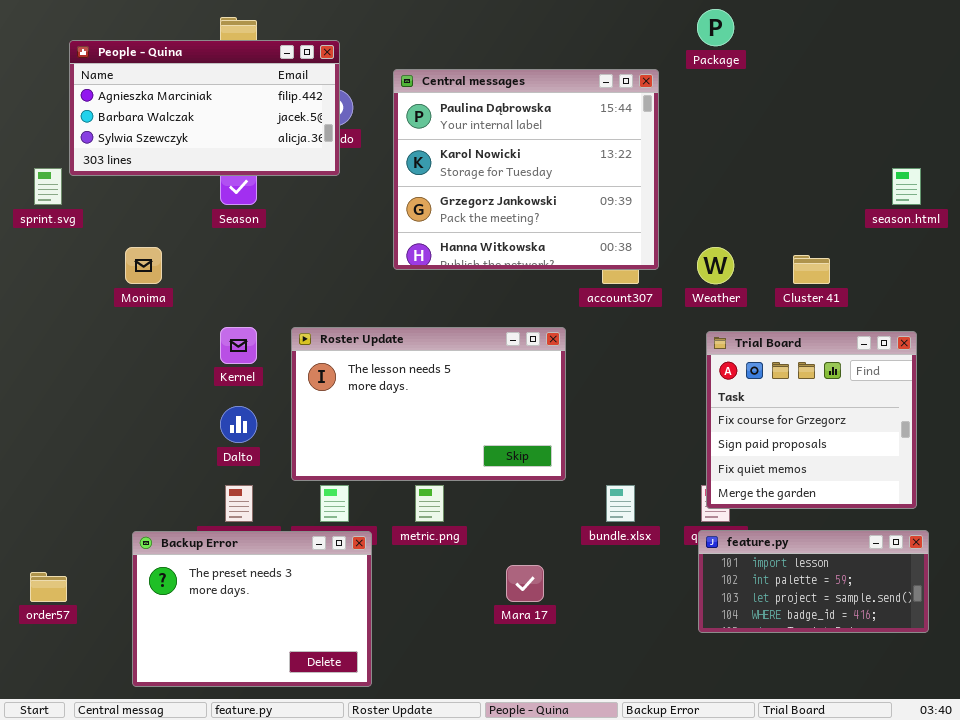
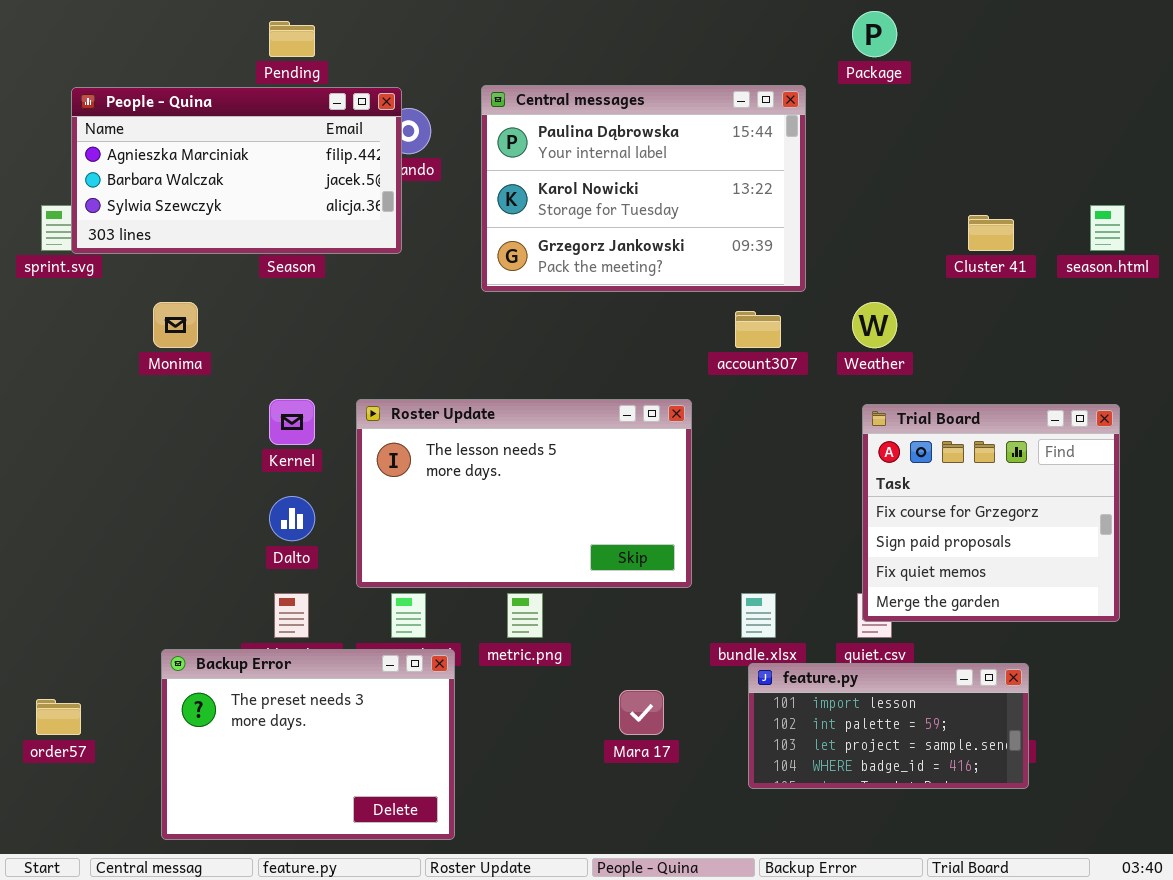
People - Quina: [69,40,340,176] -> [71,87,402,254], moved
Central messages: [393,69,659,270] -> [481,85,806,292], resized
Cluster 41: [793,255,830,284] -> [968,215,1014,251], moved
feature.py: [698,530,929,633] -> [748,663,1029,789], moved

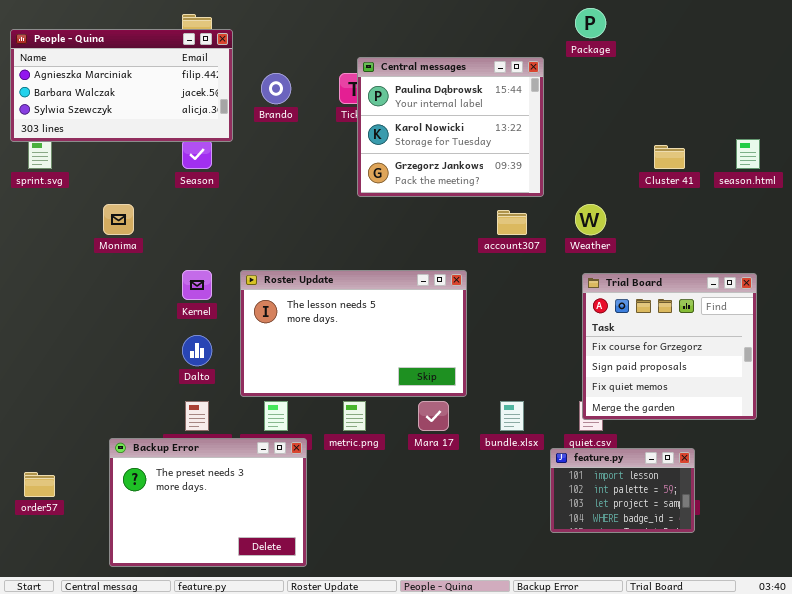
Central messages: [481,85,806,292] -> [357,57,544,197], resized
People - Quina: [71,87,402,254] -> [10,29,233,142], moved
feature.py: [748,663,1029,789] -> [550,448,695,533], resized
Mara 17: [619,690,664,735] -> [418,401,449,431], moved

